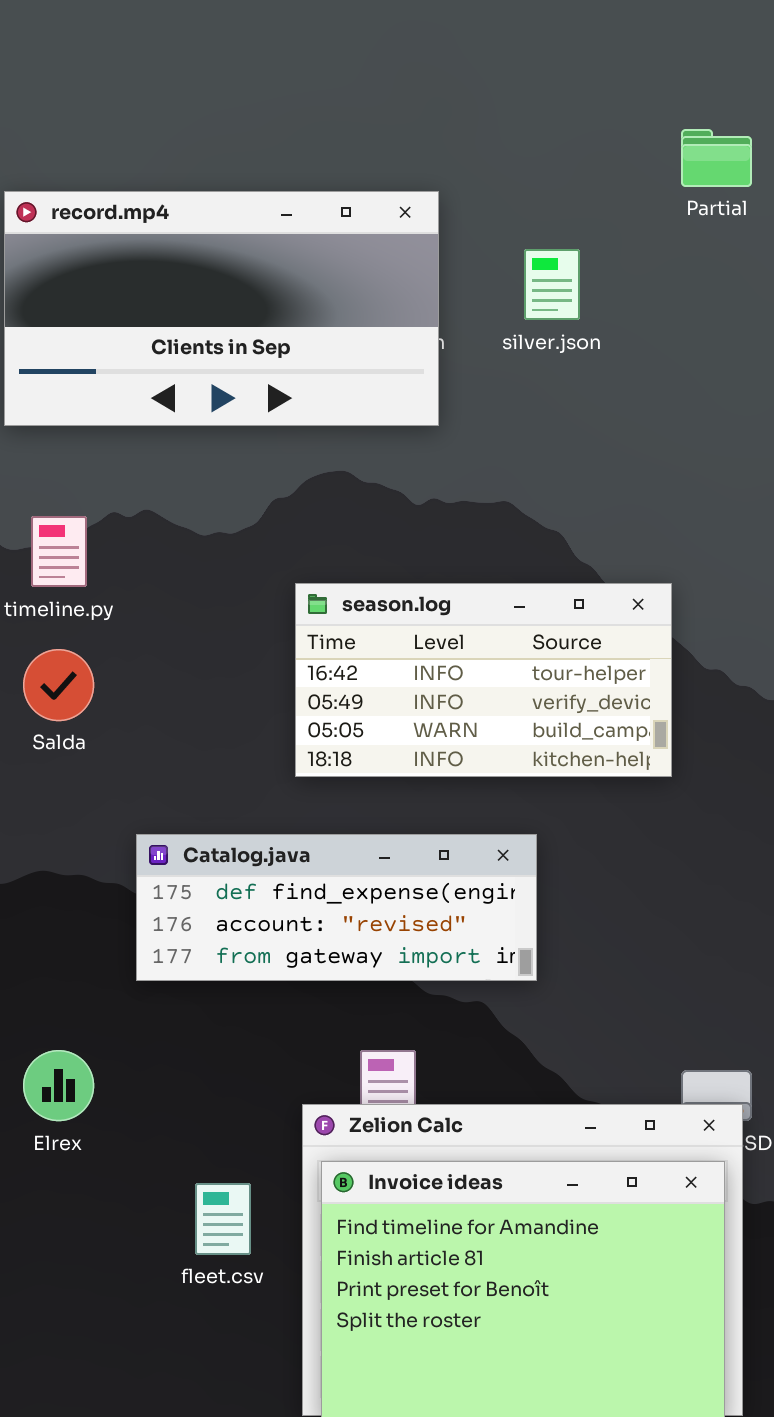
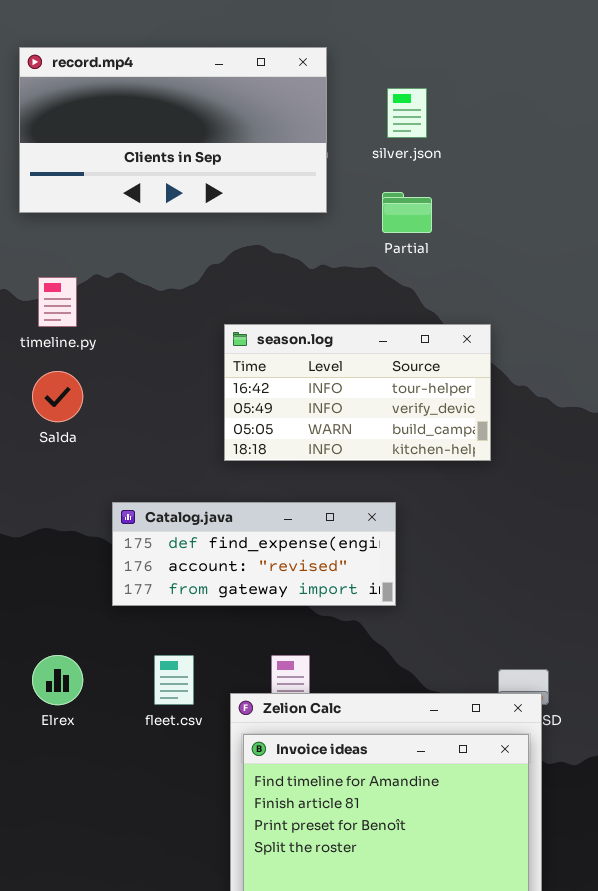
Partial: [681,129,752,187] -> [382,192,432,233], moved
fleet.csv: [195,1183,251,1255] -> [154,655,194,705], moved

